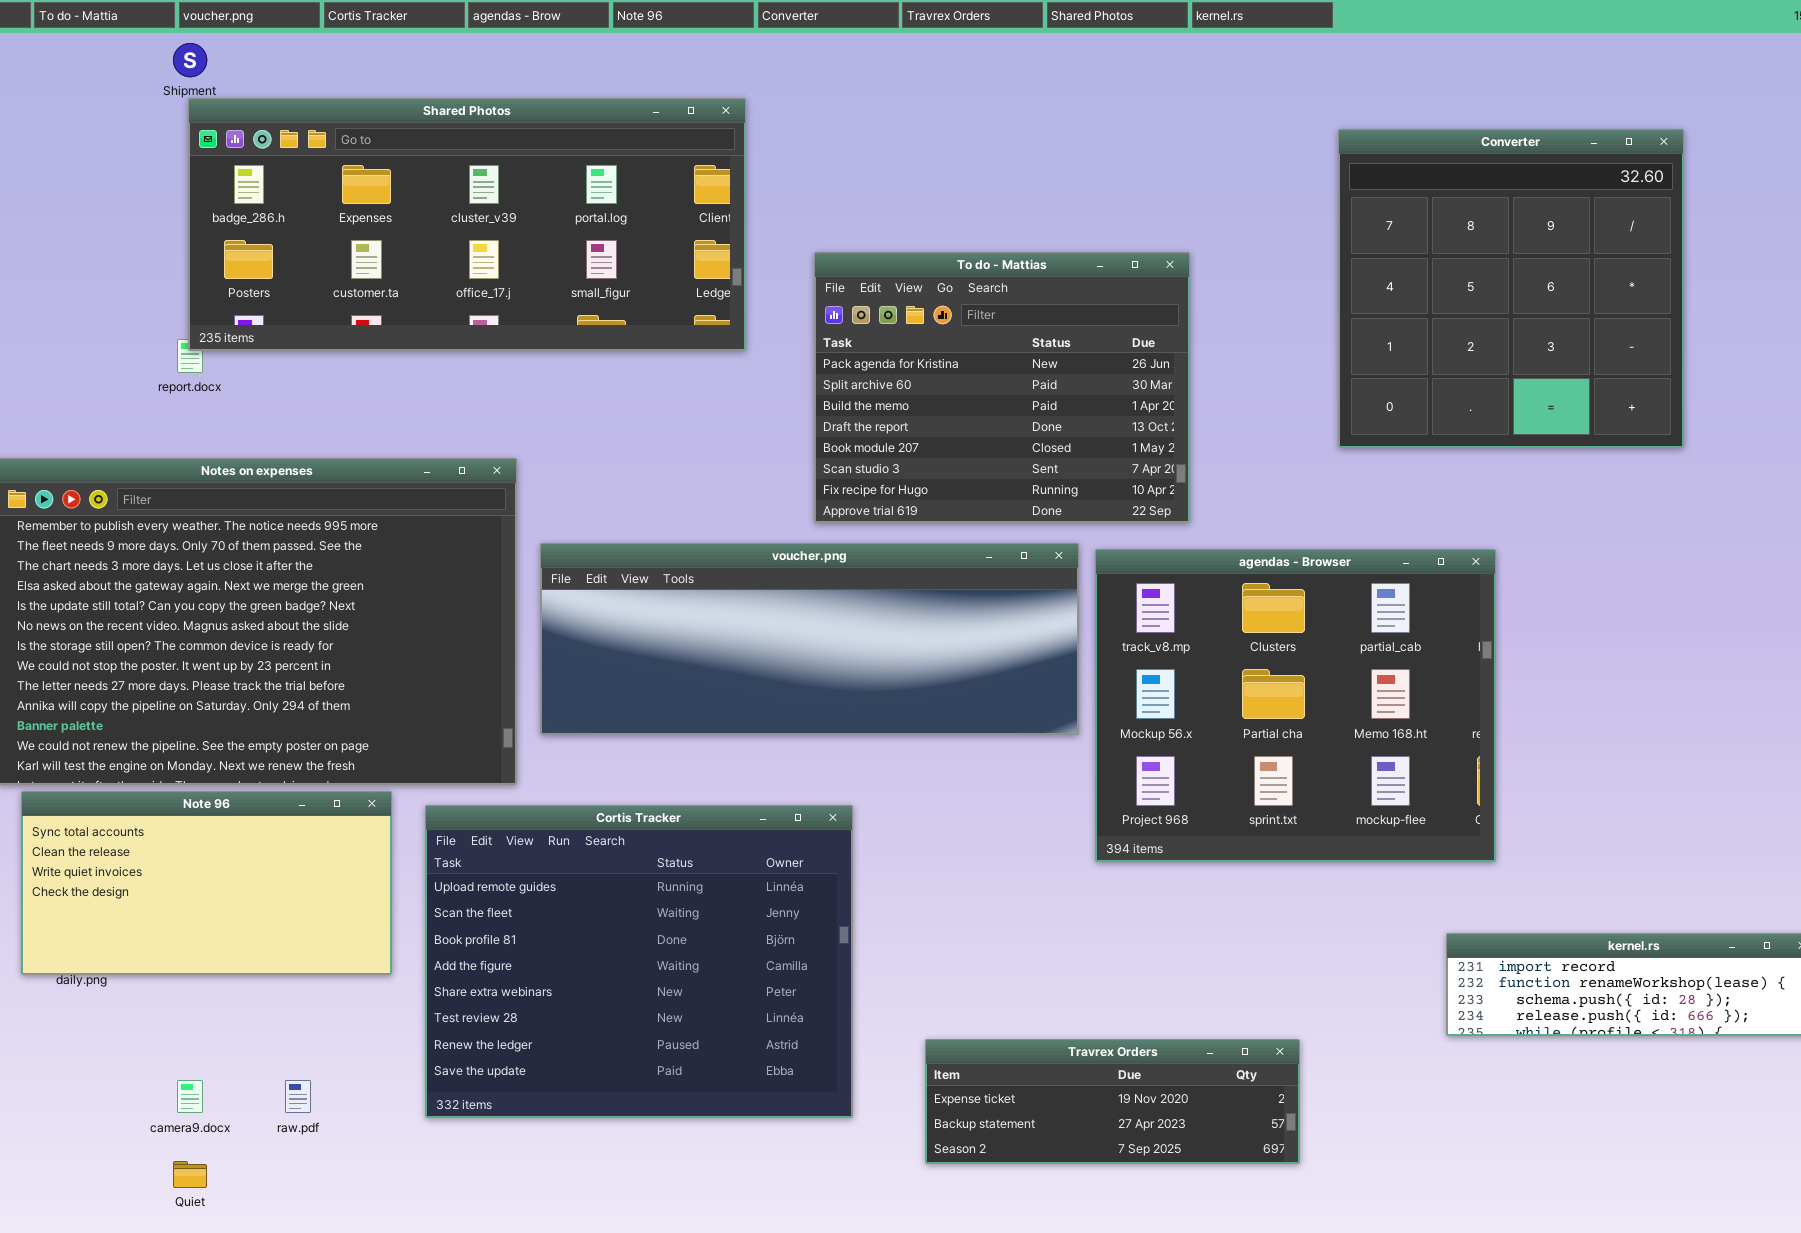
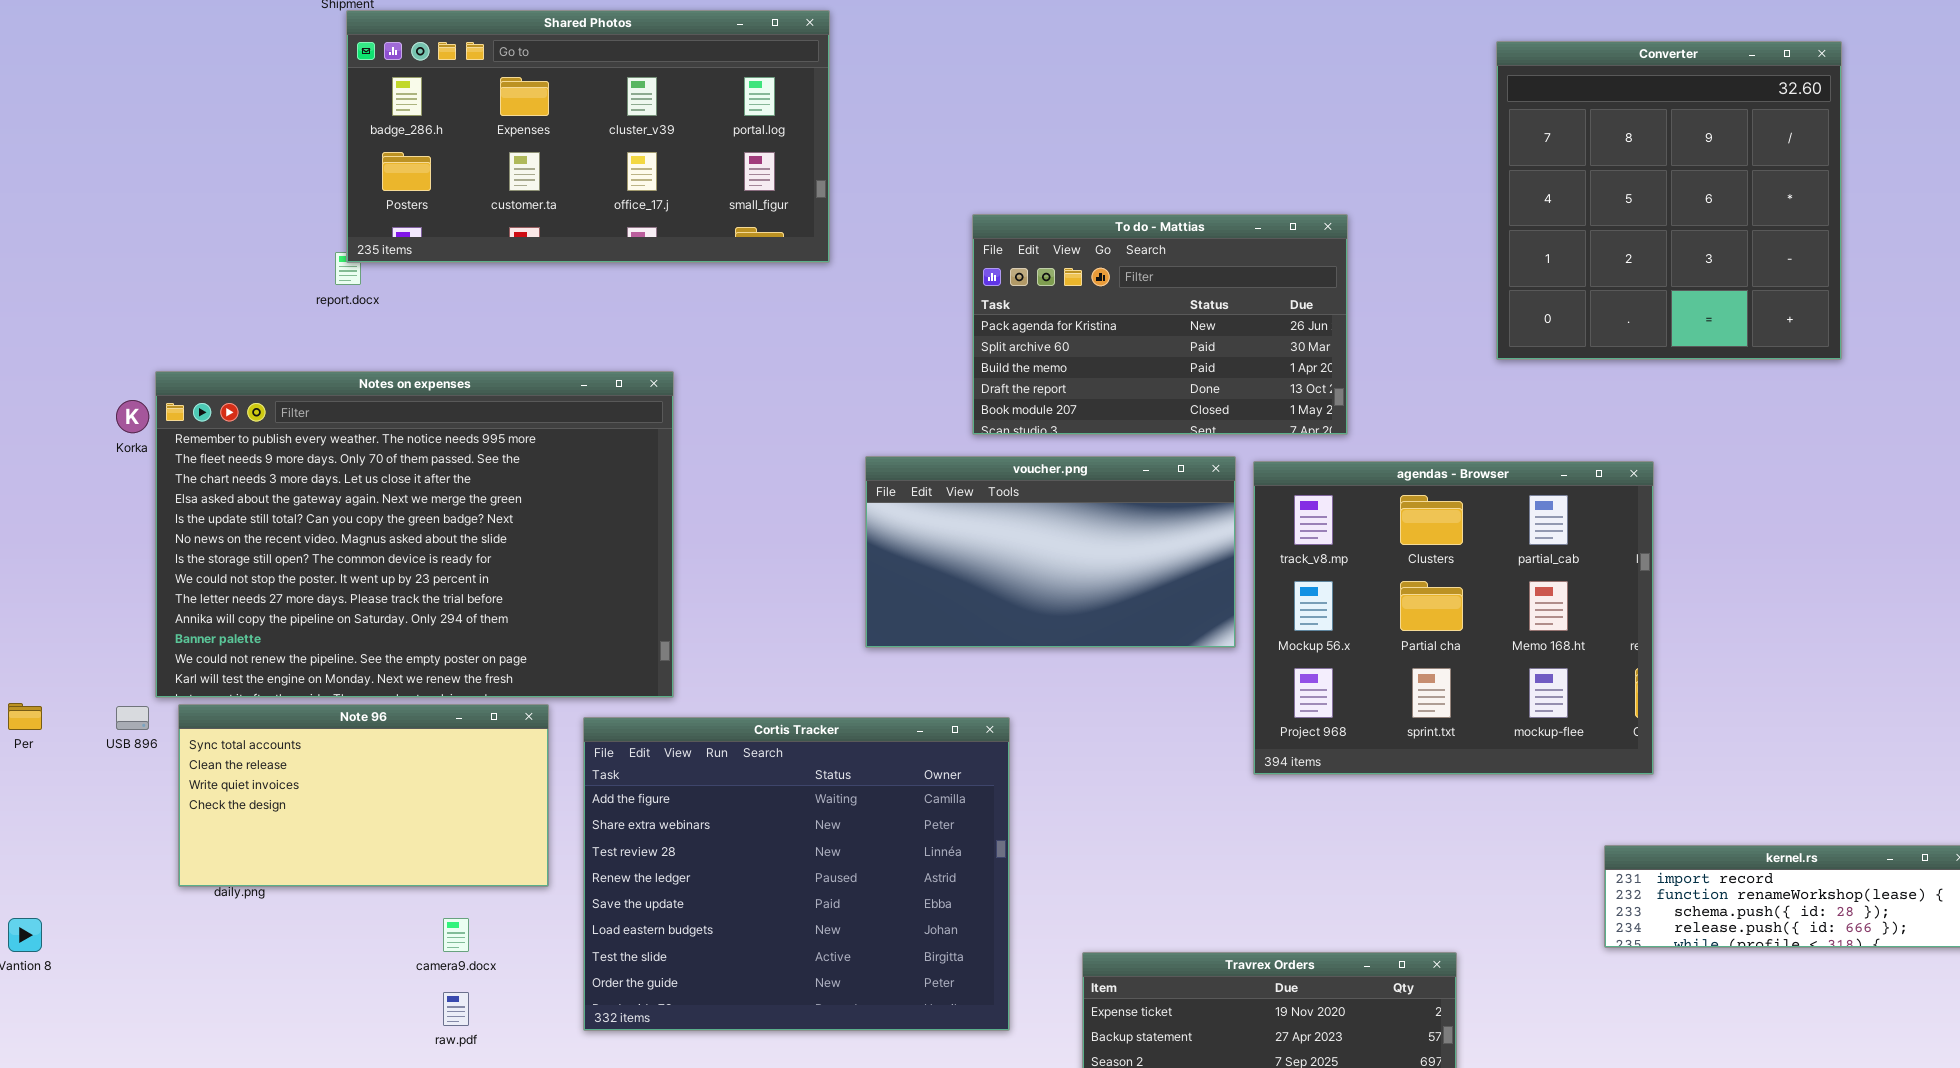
Shared Photos: [188,98,746,351] -> [346,10,830,263], resized
To do - Mattias: [814,252,1190,523] -> [972,214,1348,435], resized
voucher.png: [540,543,1079,735] -> [865,456,1236,648], resized
Cortis Tracker: [425,805,853,1118] -> [583,717,1010,1031], scrolled down 3 rows
camera9.docx: [177,1080,203,1113] -> [443,918,469,952], moved

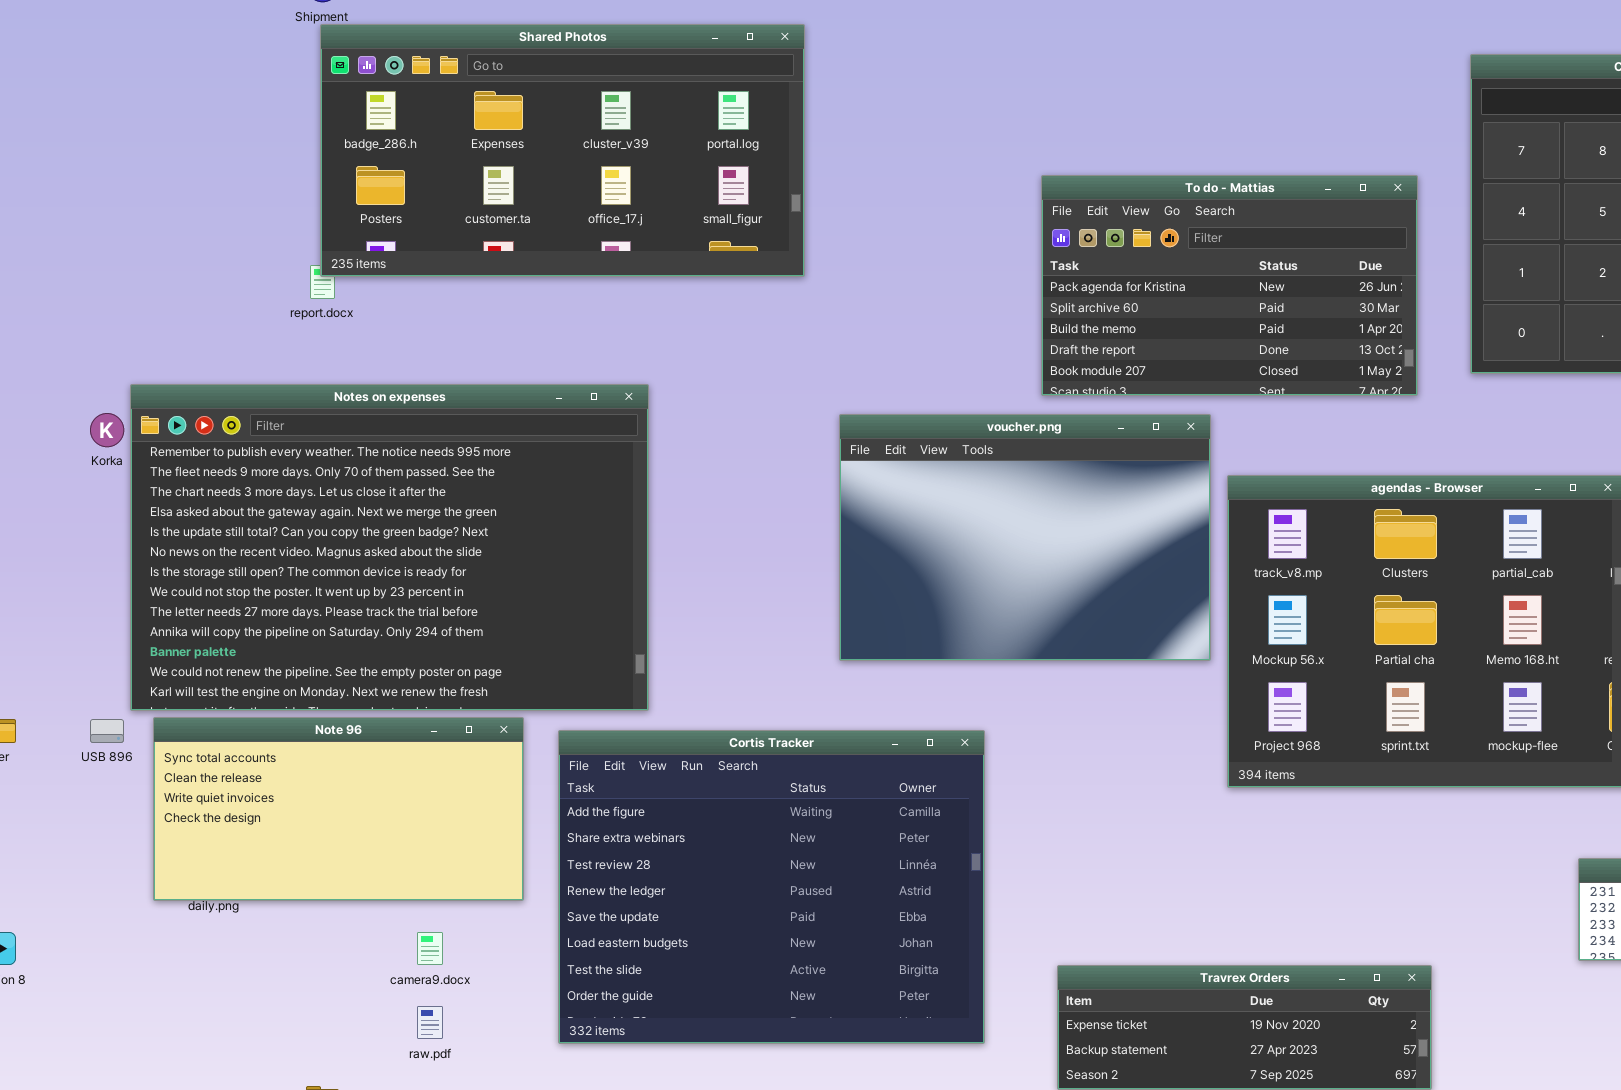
To do - Mattias: [972,214,1348,435] -> [1041,175,1418,396], moved
voucher.png: [865,456,1236,648] -> [839,414,1211,661], resized

